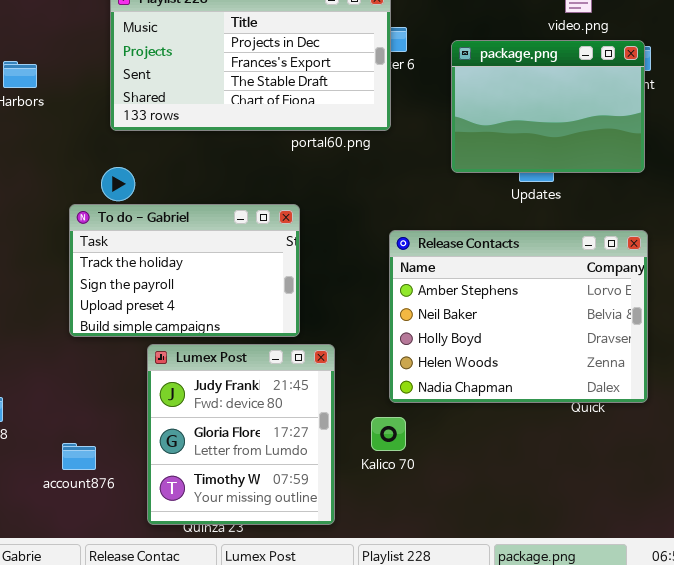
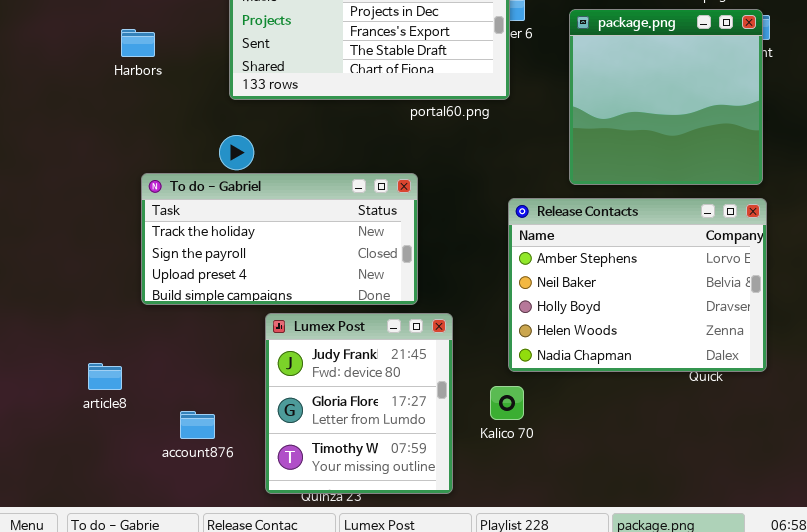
package.png: [451,40,645,173] -> [569,9,763,185], resized
To do - Gabriel: [69,204,300,337] -> [141,173,418,305], resized

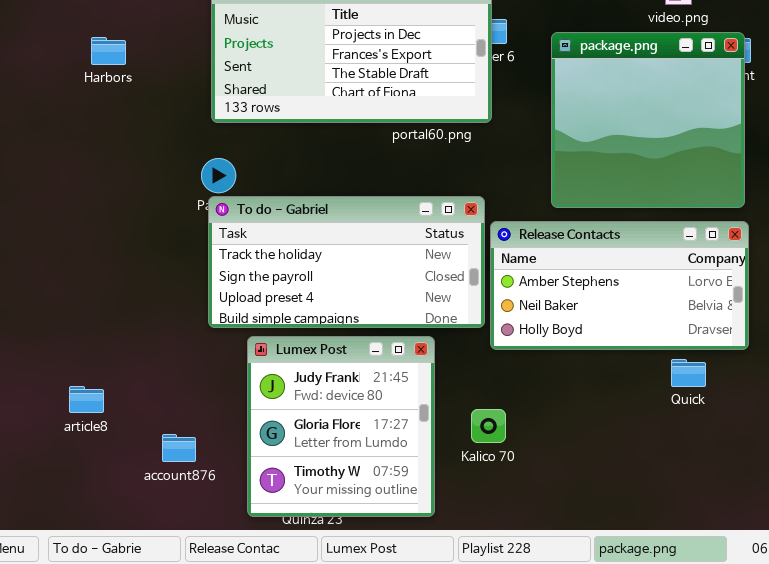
Harbors: [121,29,155,57] -> [91,37,126,65], moved
To do - Gabriel: [141,173,418,305] -> [208,196,485,328], moved
Release Contacts: [508,198,767,372] -> [490,221,749,350], resized

